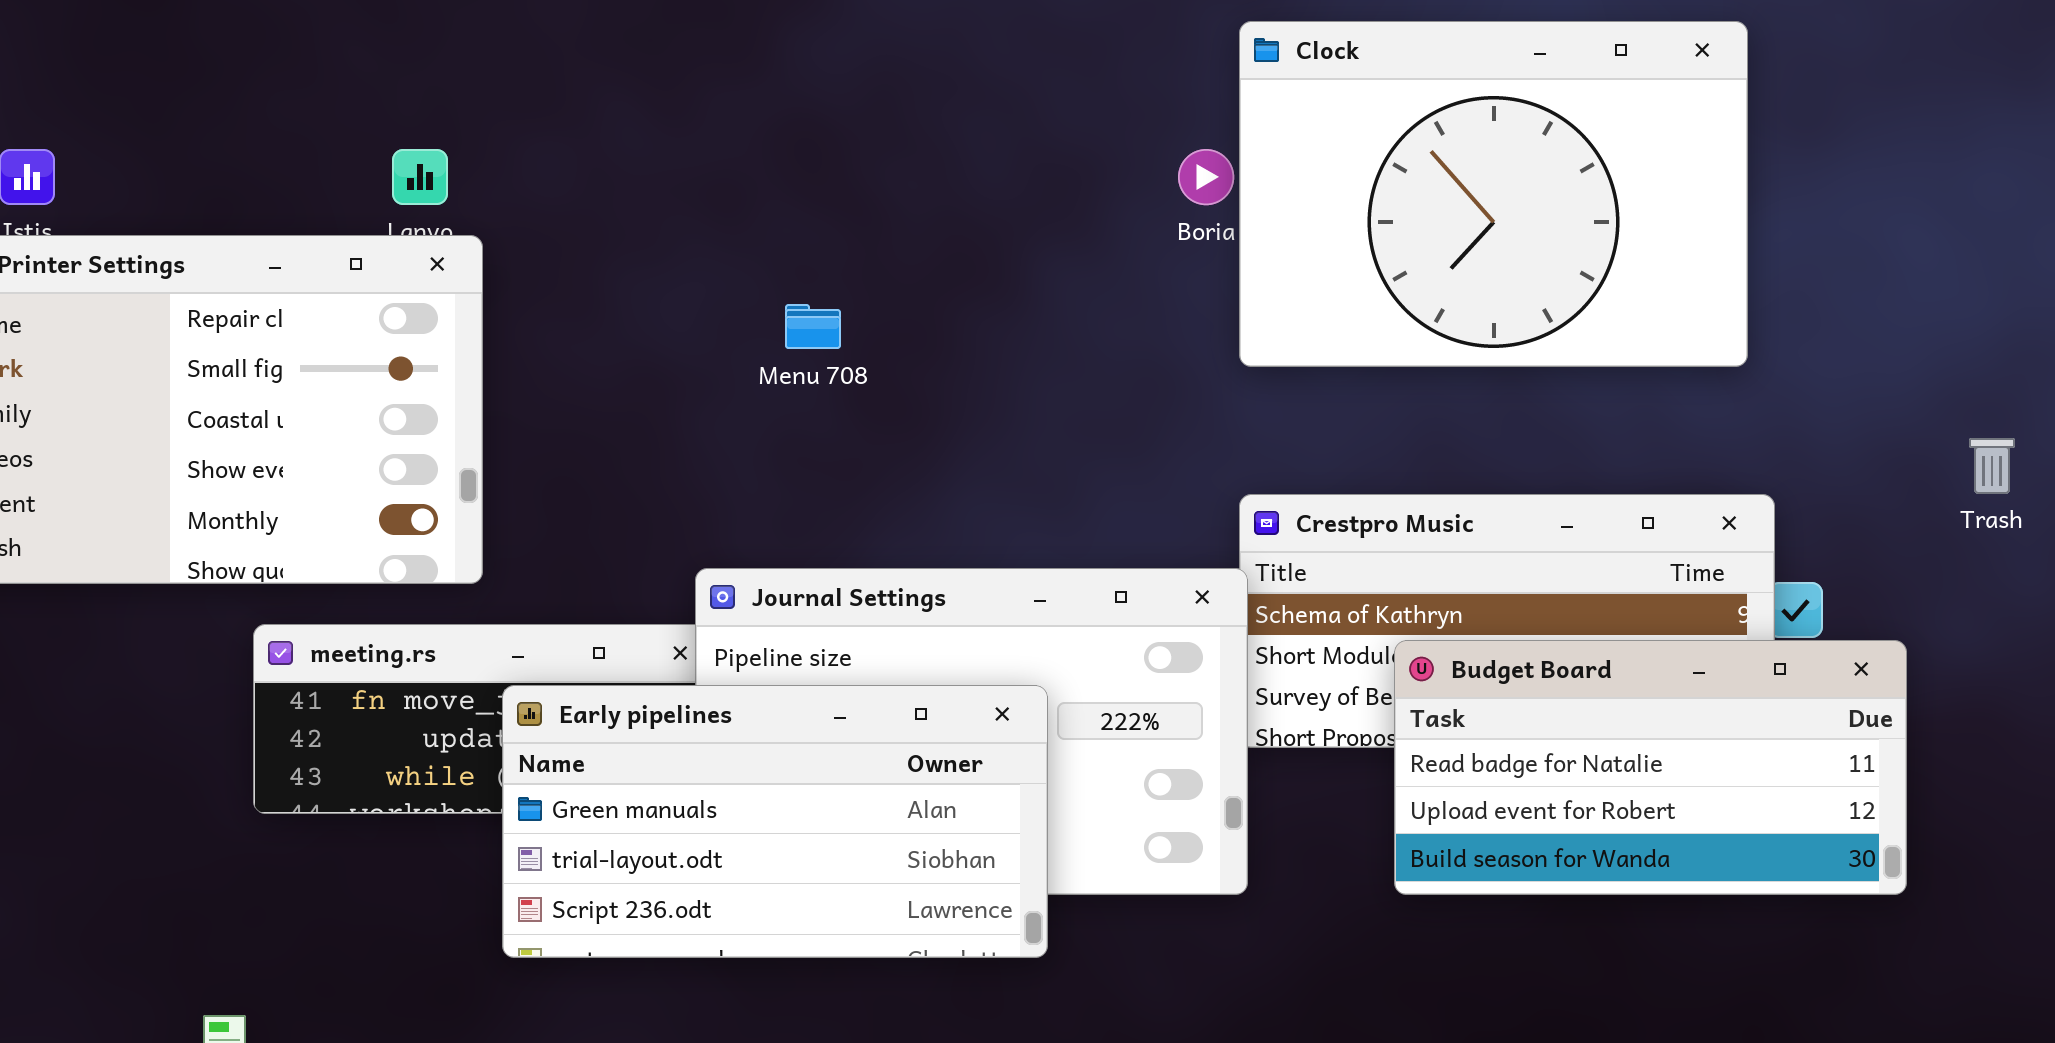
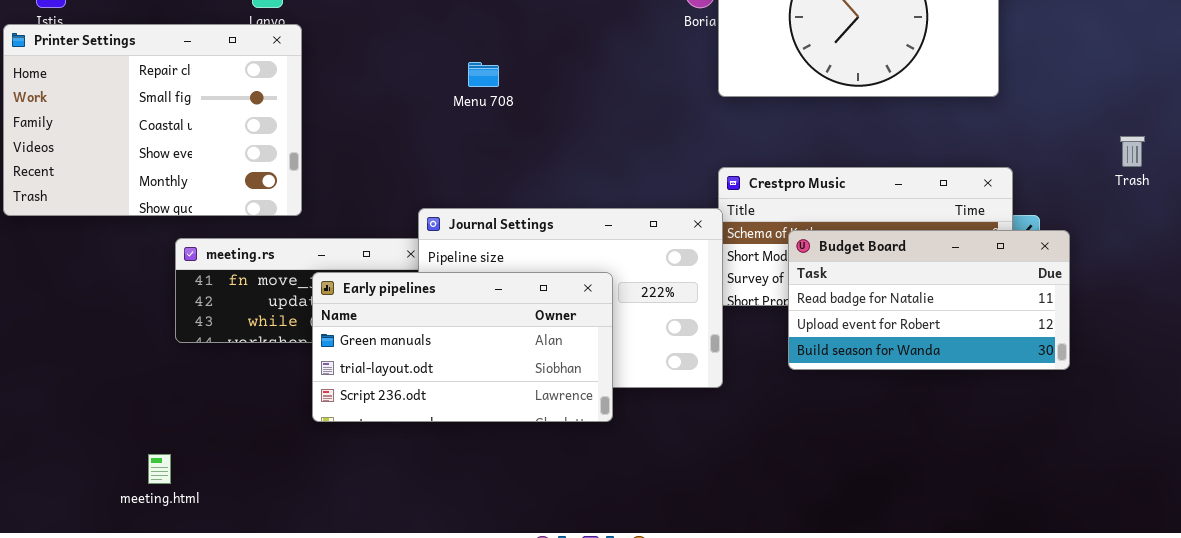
Budget Board: [1394,640,1907,895] -> [788,230,1070,370], moved

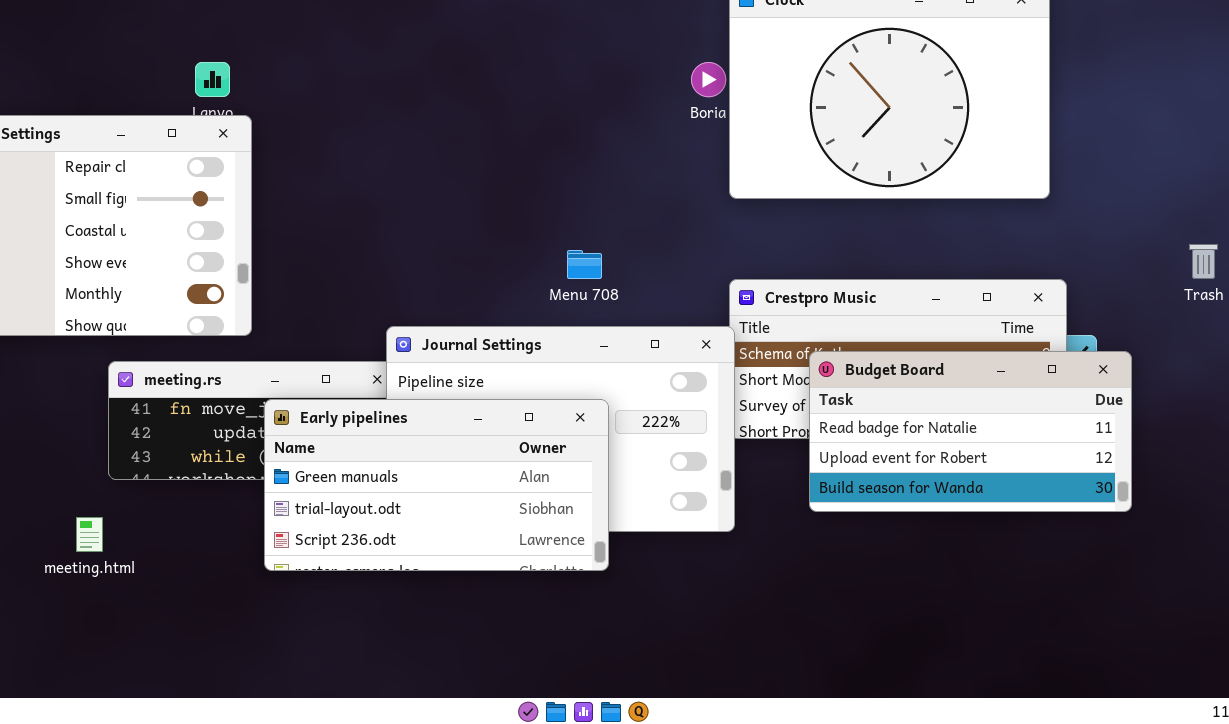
Menu 708: [468,62,499,87] -> [567,250,602,279], moved
meeting.html: [148,454,171,484] -> [76,517,103,552], moved

